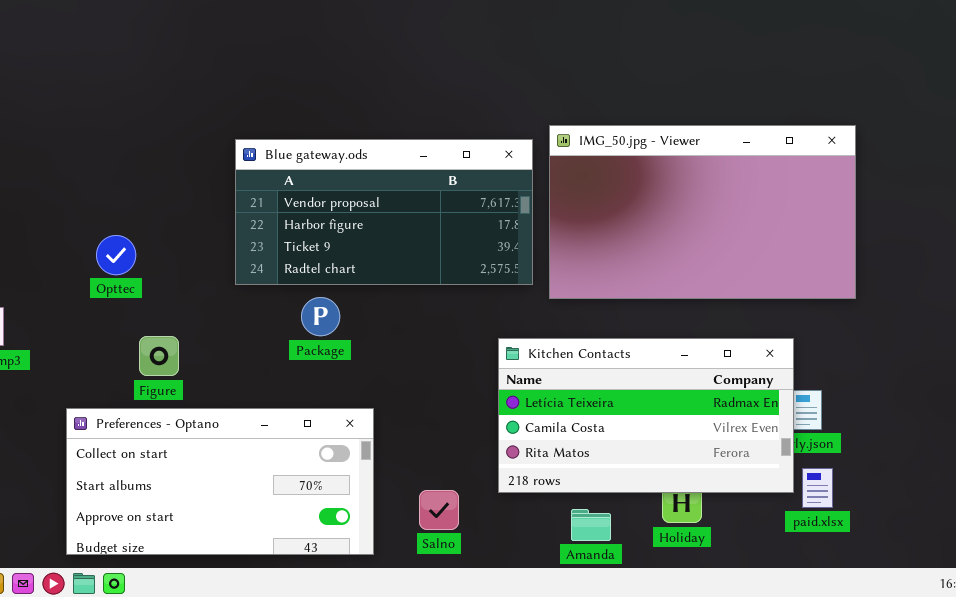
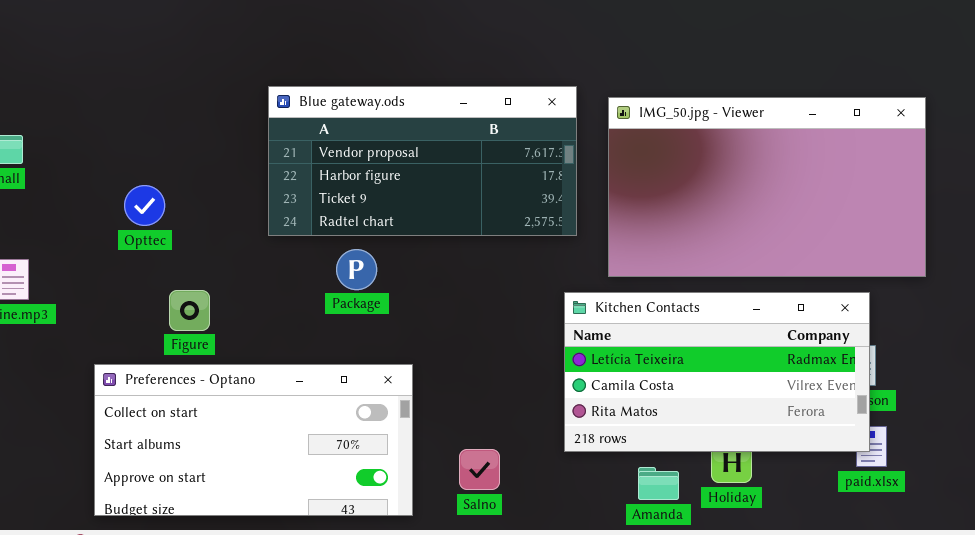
IMG_50.jpg - Viewer: [549,125,856,299] -> [608,97,926,277], moved
Kitchen Contacts: [498,338,794,493] -> [564,292,870,452], moved
Amanda: [571,509,611,541] -> [638,467,679,500], moved

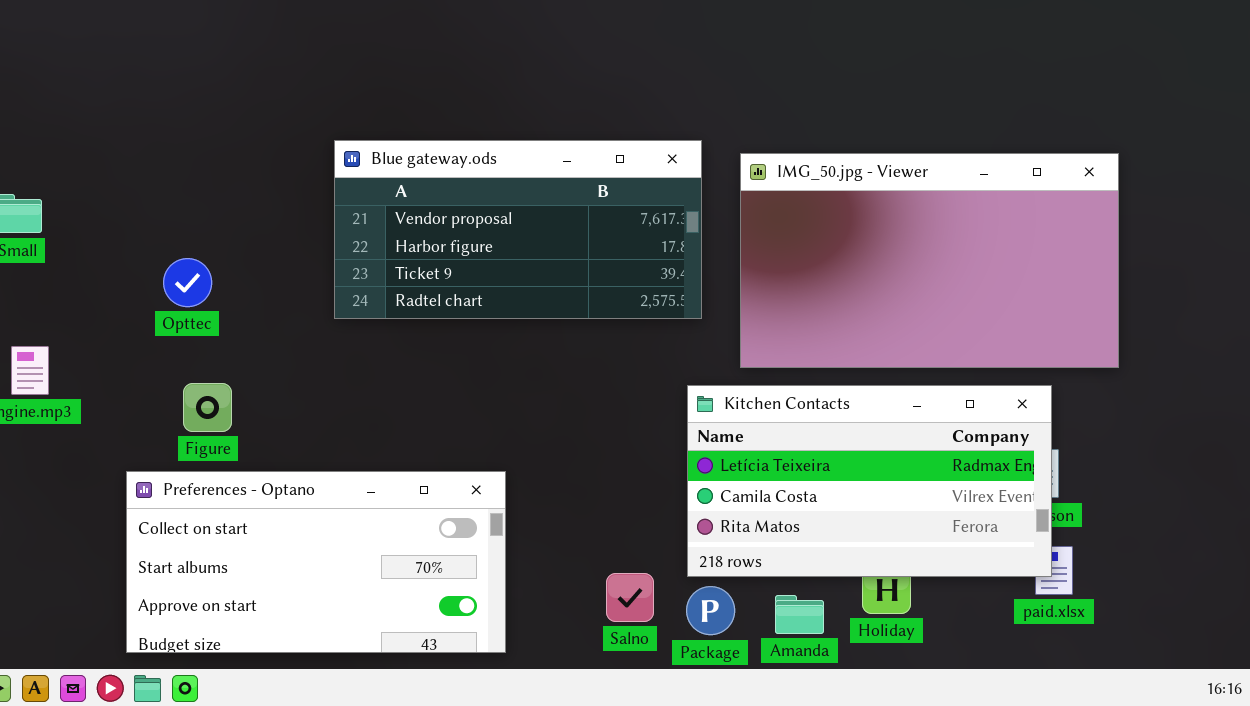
Package: [336,249,377,290] -> [686,586,735,635], moved
Figure: [169,290,210,331] -> [183,383,232,432], moved
Salno: [459,449,500,490] -> [606,573,654,622], moved

